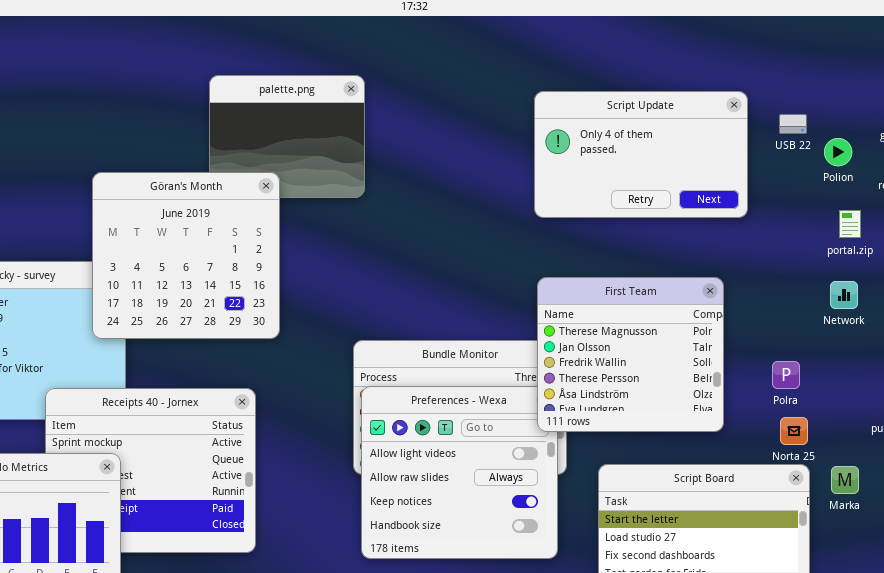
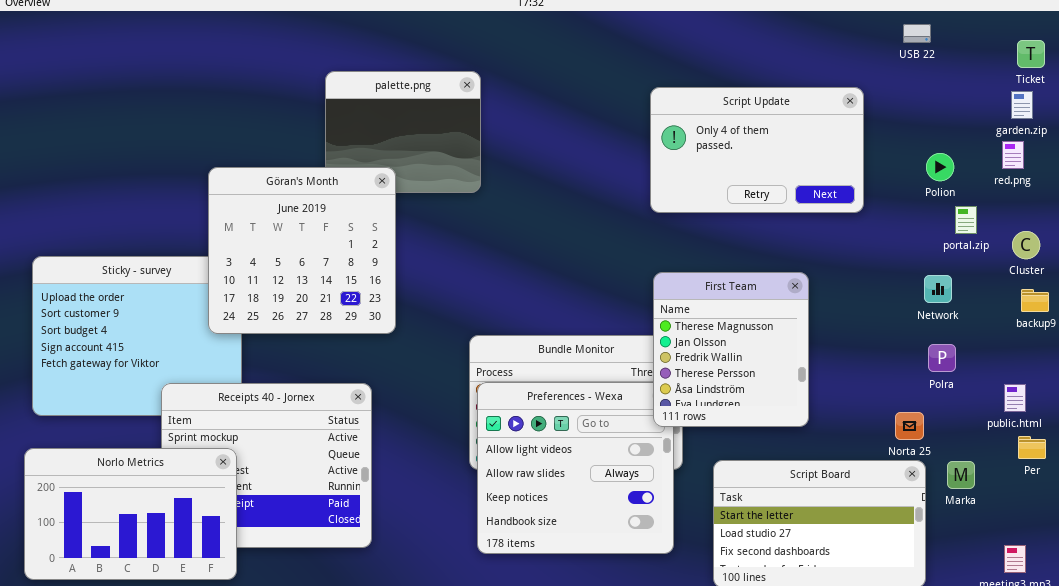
USB 22: [779,114,807,134] -> [903,24,931,43], moved
Polion: [824,138,852,166] -> [926,153,954,181], moved
First Team: [537,277,724,432] -> [653,272,809,427], resized
Network: [830,281,858,309] -> [924,275,952,303], moved
Polra: [772,361,800,389] -> [928,344,956,372], moved

